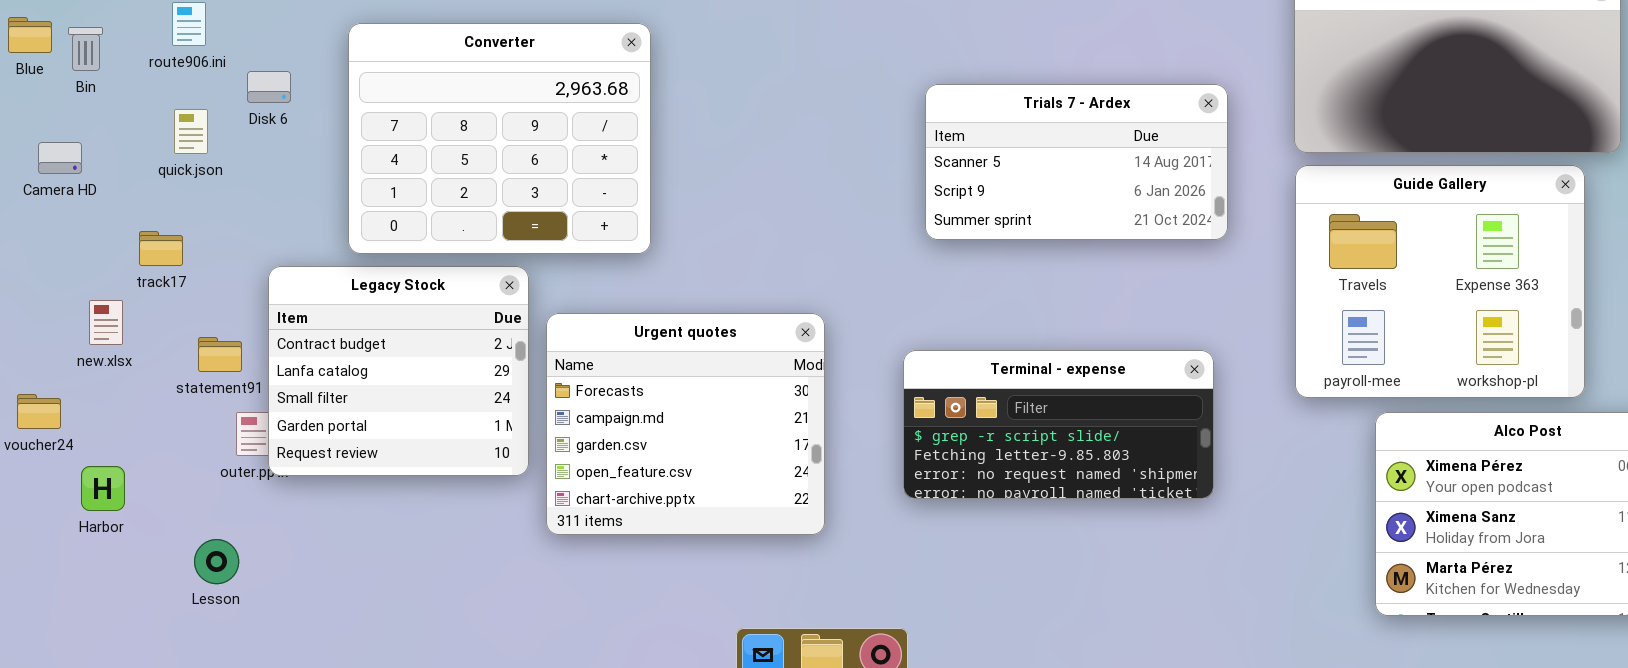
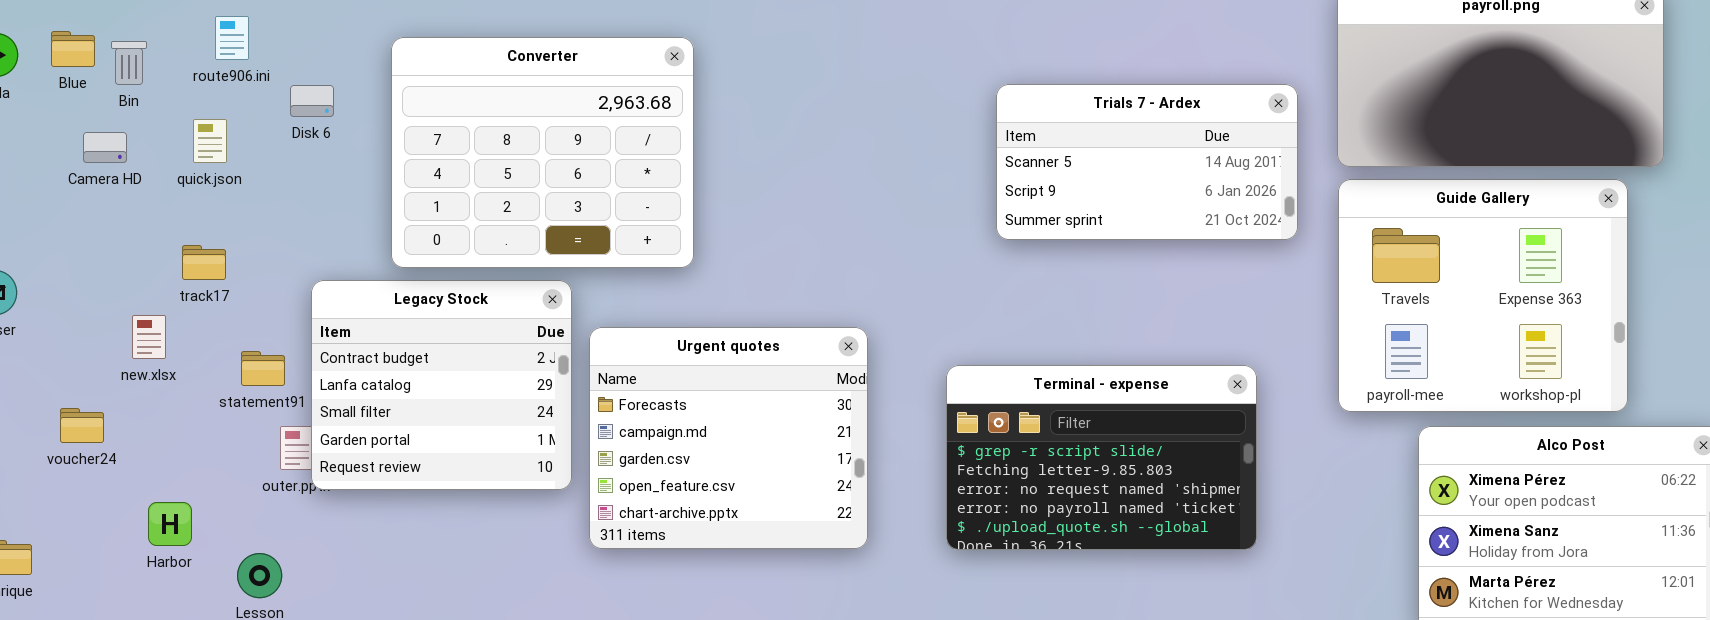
Trials 7 - Ardex: [925,84,1228,240] -> [996,84,1298,240], moved
quick.json: [174,109,208,154] -> [193,119,227,163], moved
Camera HD: [38,142,82,174] -> [83,132,127,163], moved
Terminal - expense: [903,350,1214,499] -> [946,365,1257,550], resized
Harbor: [81,466,125,511] -> [148,502,192,546], moved

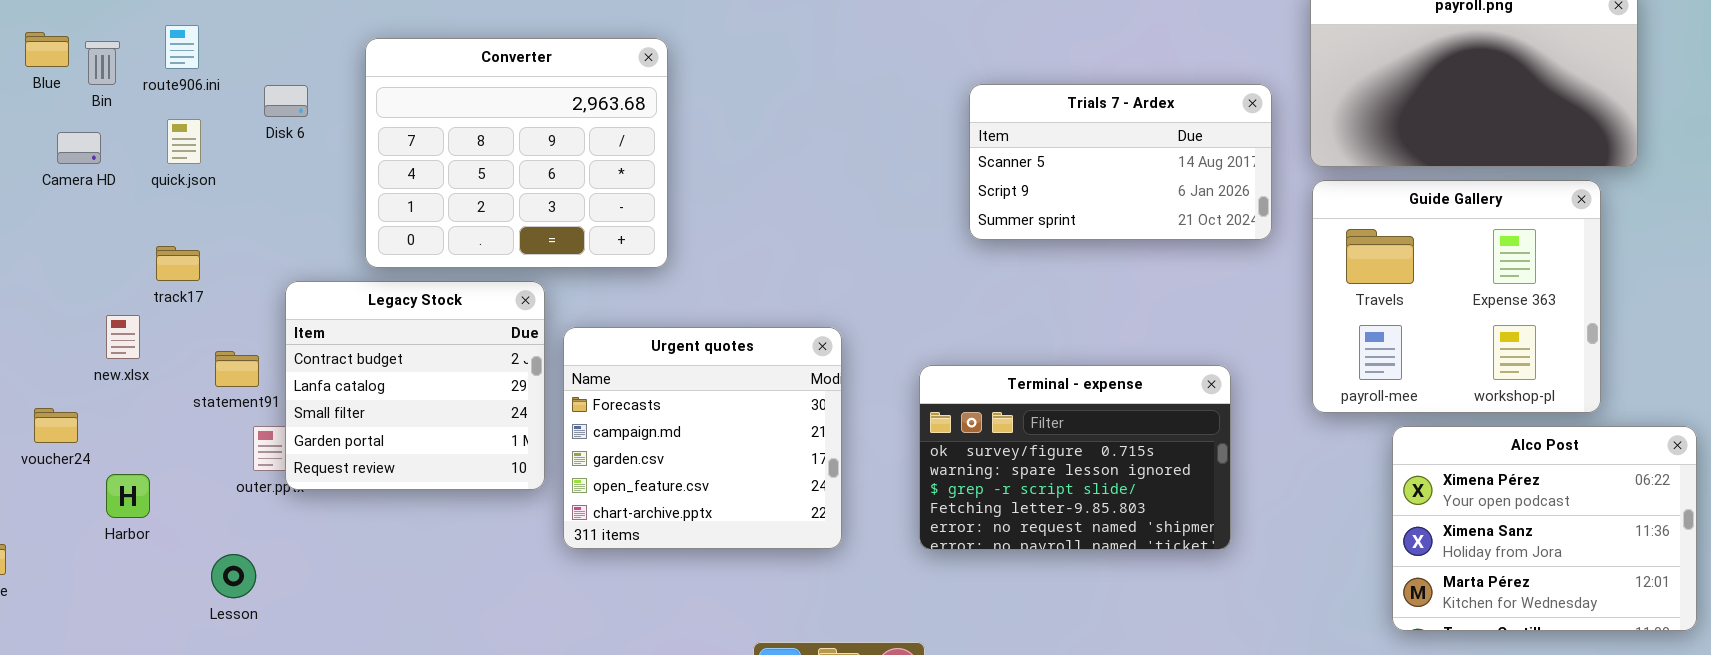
route906.ini: [215,16,249,60] -> [165,25,199,69], moved
Terminal - expense: [946,365,1257,550] -> [919,365,1231,550], scrolled up 2 rows
Harbor: [148,502,192,546] -> [106,474,150,518], moved

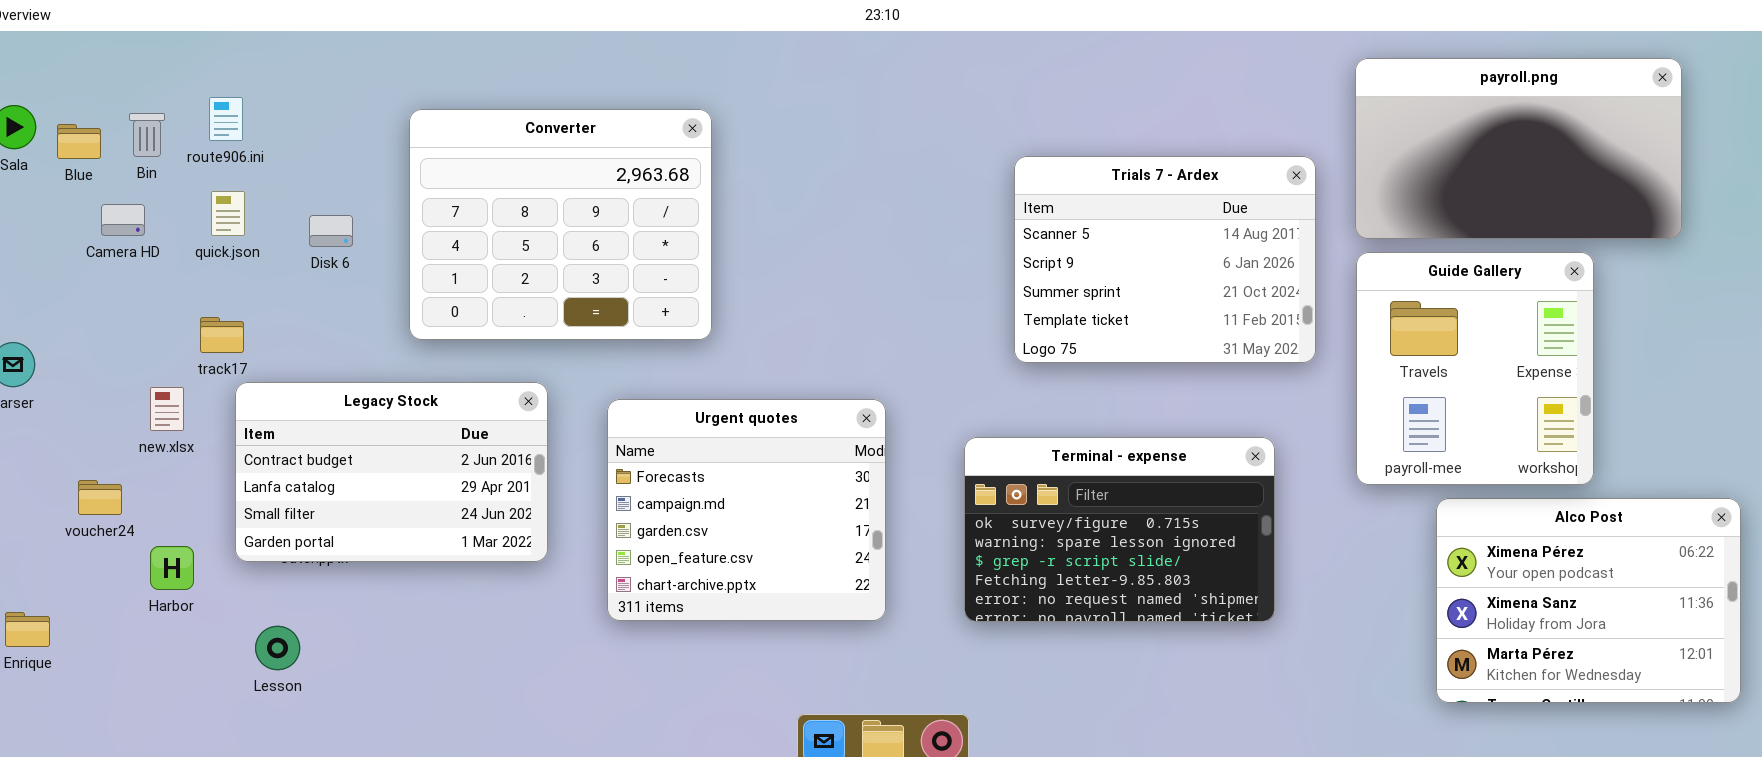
Blue: [25,32,69,67] -> [57,124,101,159], moved
Trials 7 - Ardex: [969,84,1272,240] -> [1014,156,1316,363], resized
Disk 6: [264,85,308,117] -> [309,215,353,247], moved
Guide Gallery: [1312,180,1601,413] -> [1356,252,1594,485], resized
Legacy Stock: [285,281,545,490] -> [235,382,548,562], moved, resized

